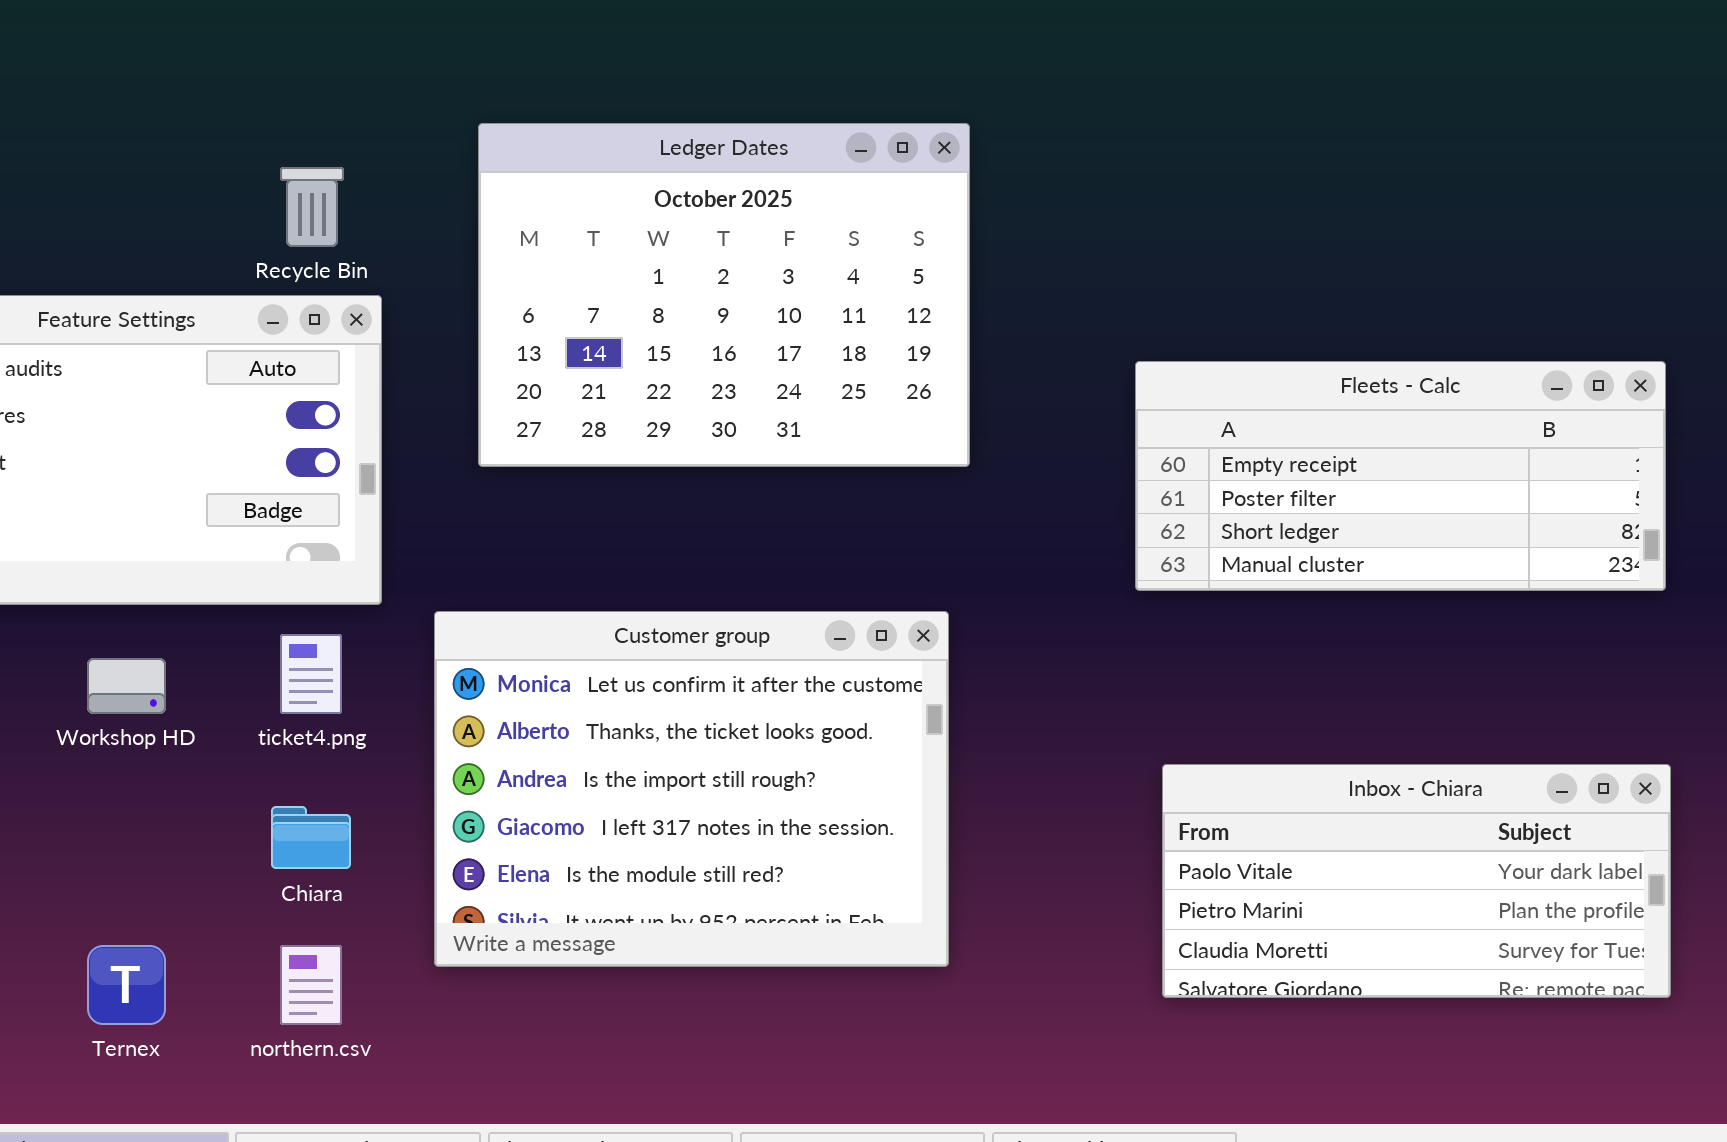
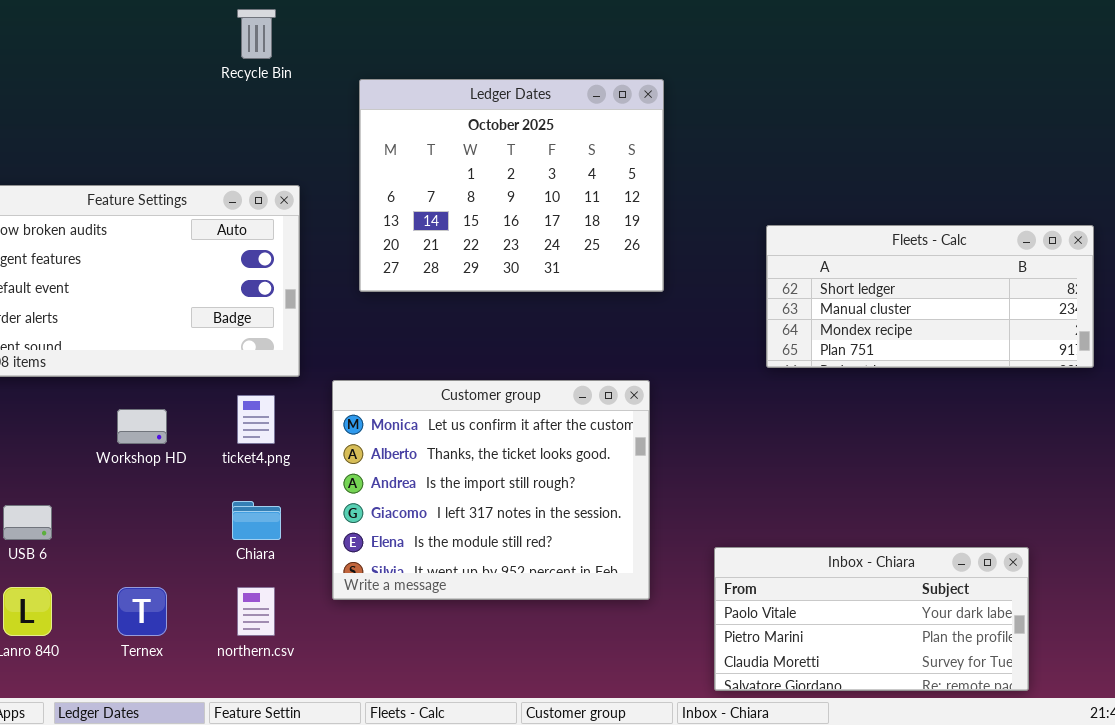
Recycle Bin: [280,167,344,247] -> [237,9,276,59], moved
Fleets - Calc: [1135,361,1666,591] -> [766,225,1094,368], scrolled down 2 rows
Inbox - Chiara: [1162,764,1671,998] -> [714,547,1029,691], moved

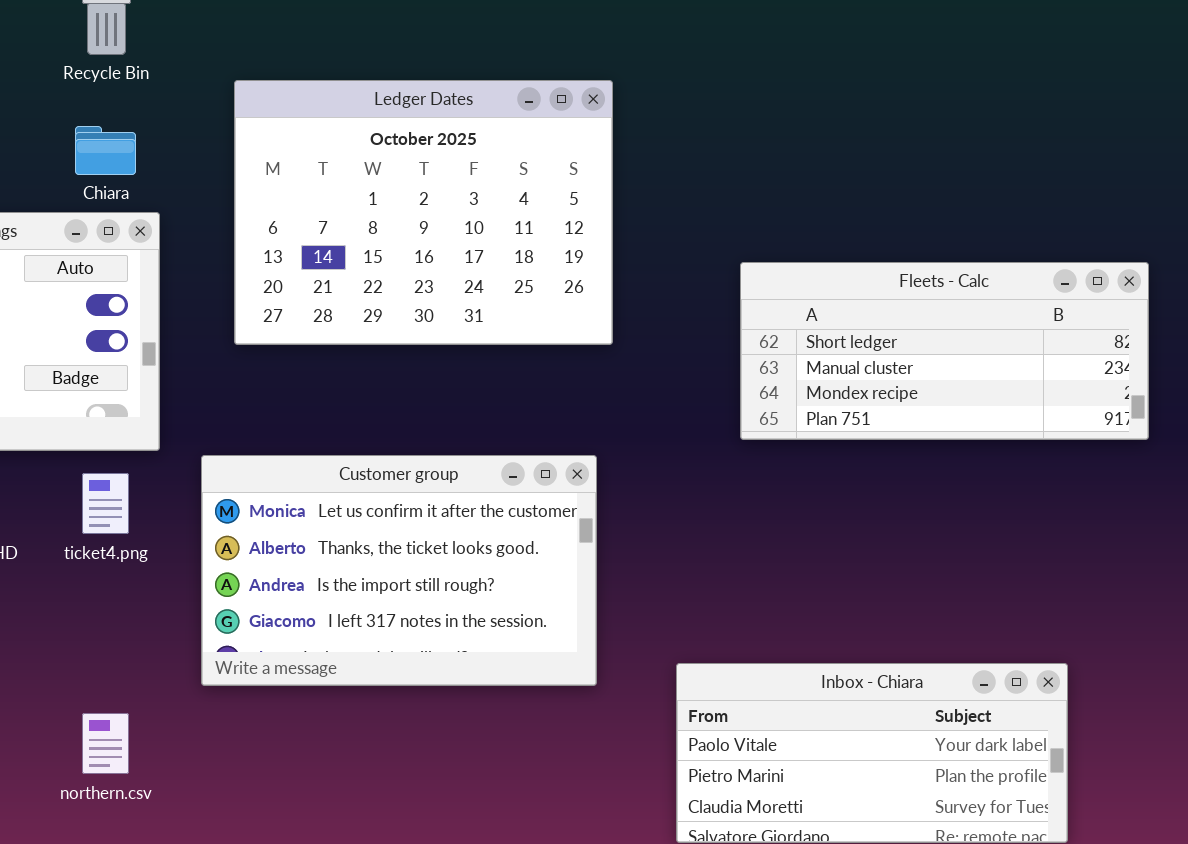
Customer group: [332,380,650,600] -> [201,455,597,686], resized
Chiara: [232,501,281,540] -> [75,126,136,175], moved

